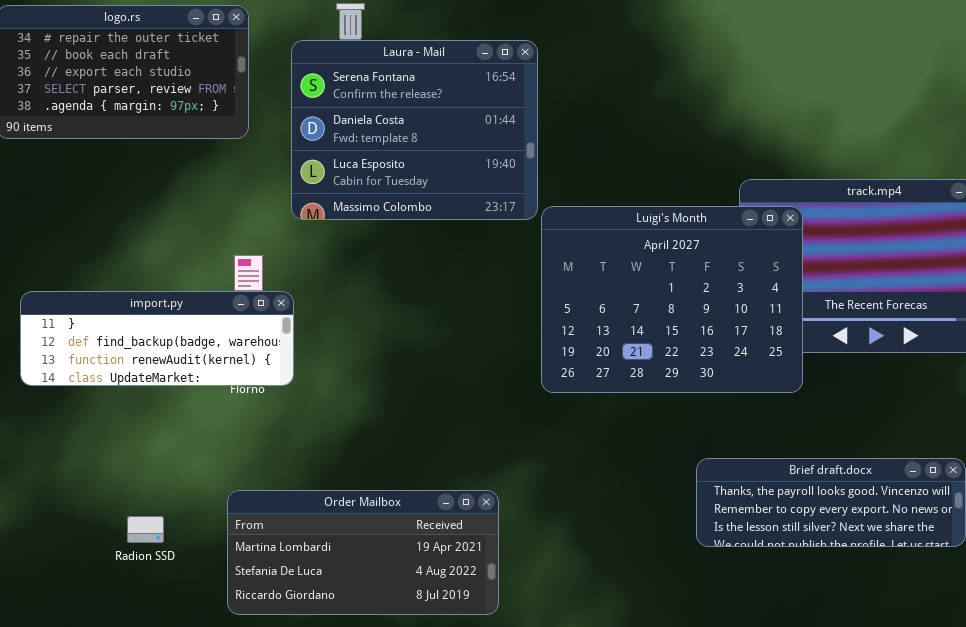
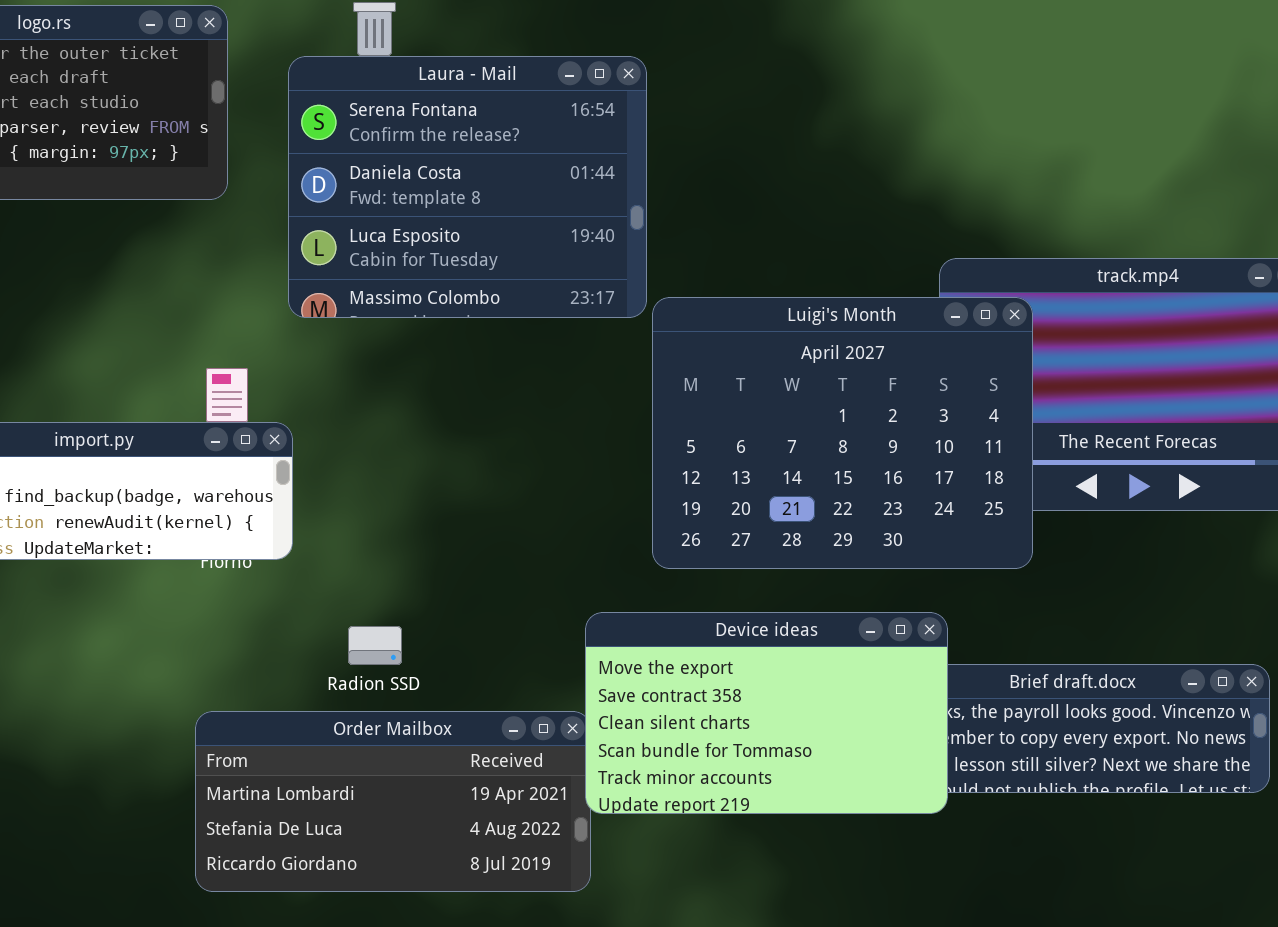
Device ideas: none -> [585,612,948,814], opened
Radion SSD: [127,516,164,543] -> [348,626,402,665], moved

